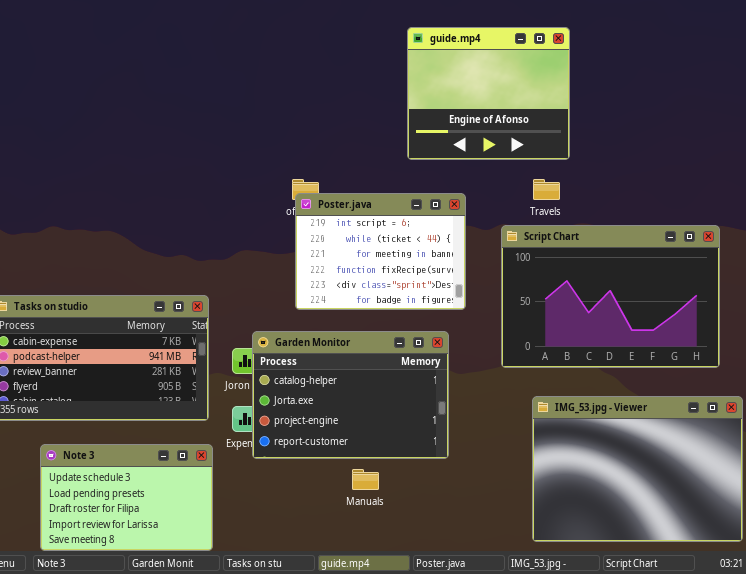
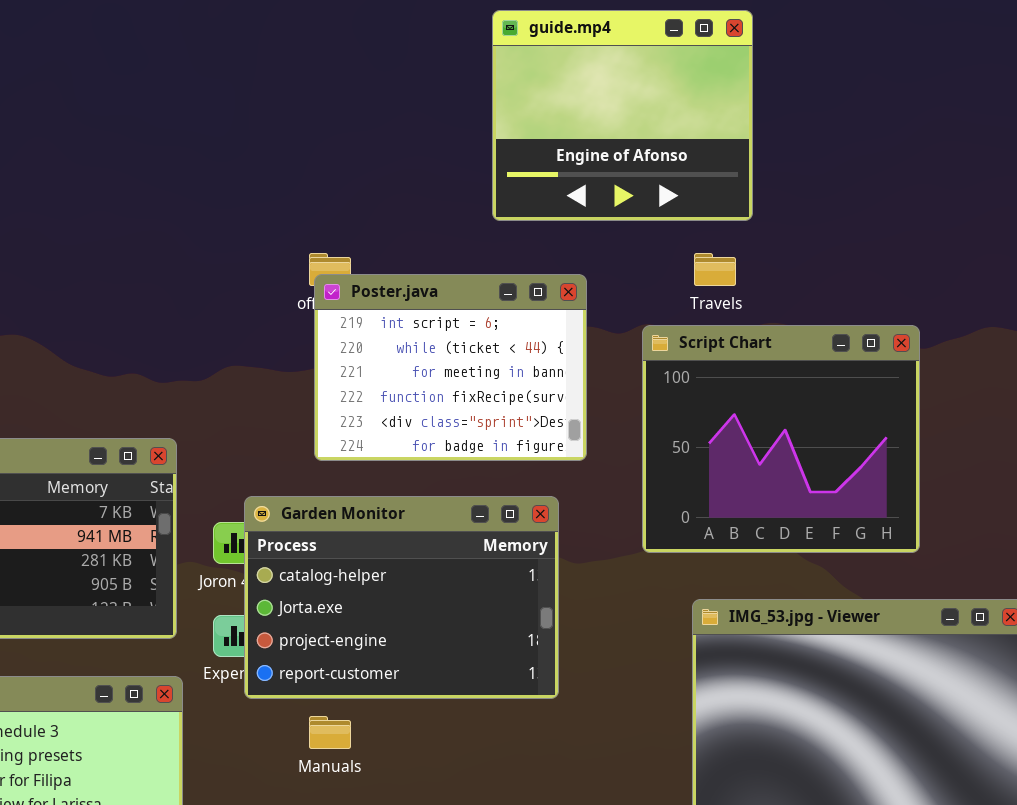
Script Chart: [501,225,720,368] -> [642,325,920,553], resized
Manuals: [352,469,379,490] -> [309,716,351,749], moved

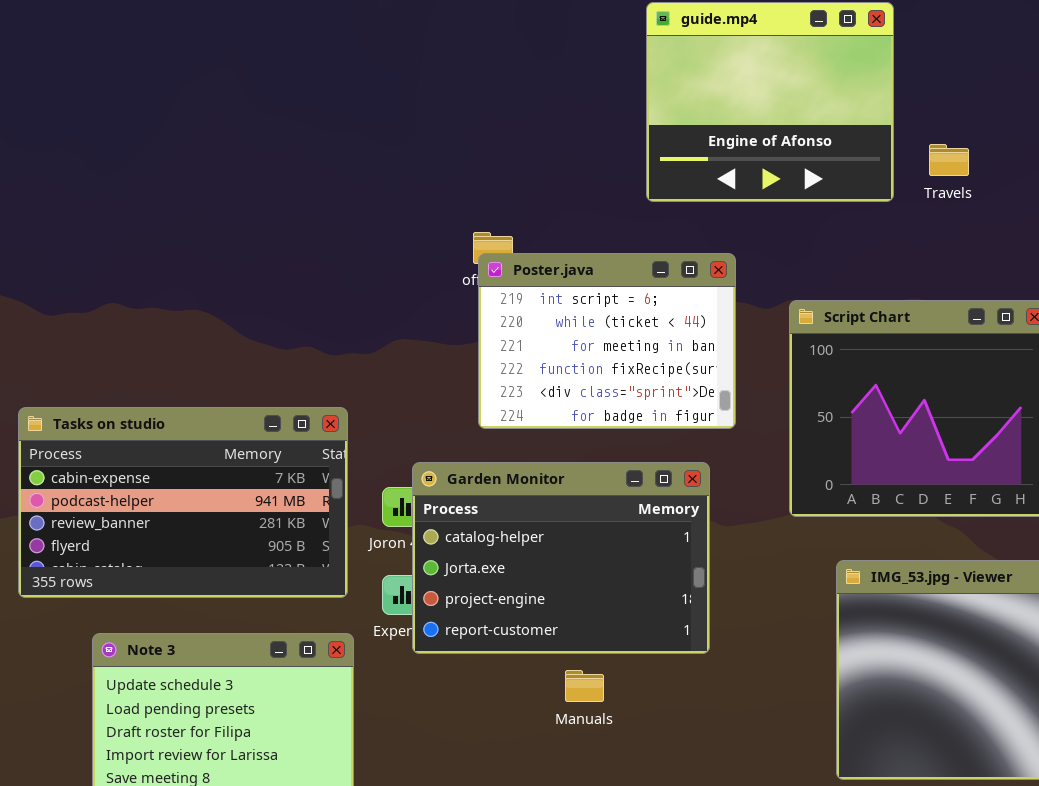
Travels: [694,253,736,286] -> [929,144,969,176], moved
Manuals: [309,716,351,749] -> [565,670,604,702], moved

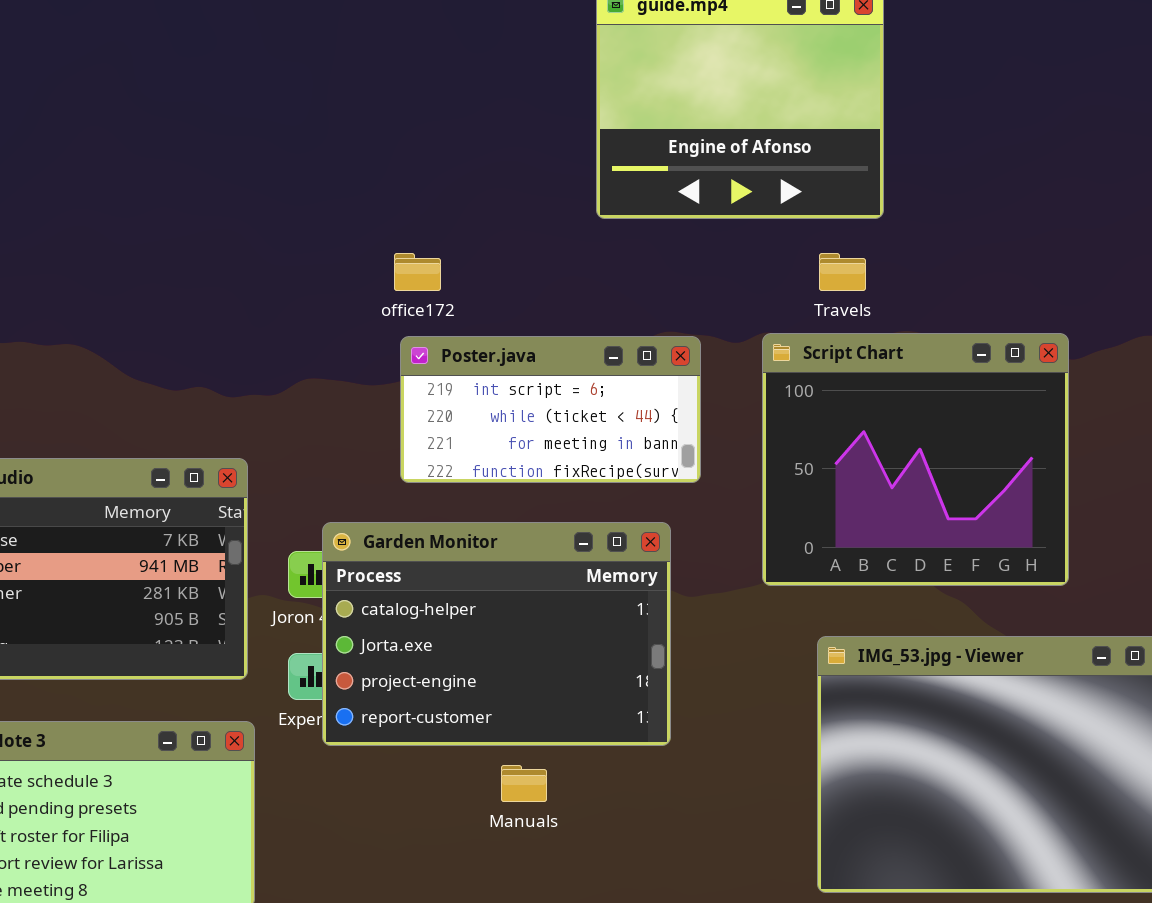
Travels: [929,144,969,176] -> [819,253,866,291], moved
Poster.java: [478,253,736,429] -> [400,336,701,483], resized

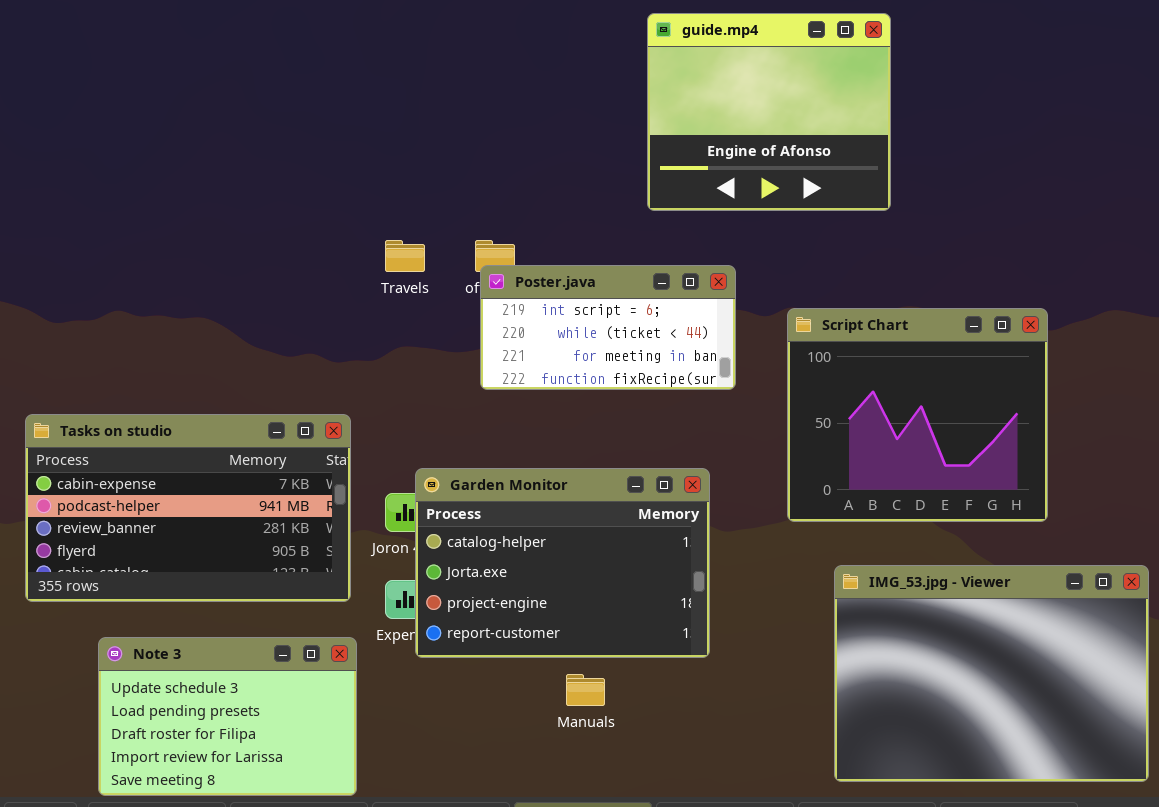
Travels: [819,253,866,291] -> [385,240,425,272], moved
Poster.java: [400,336,701,483] -> [480,265,736,390], moved

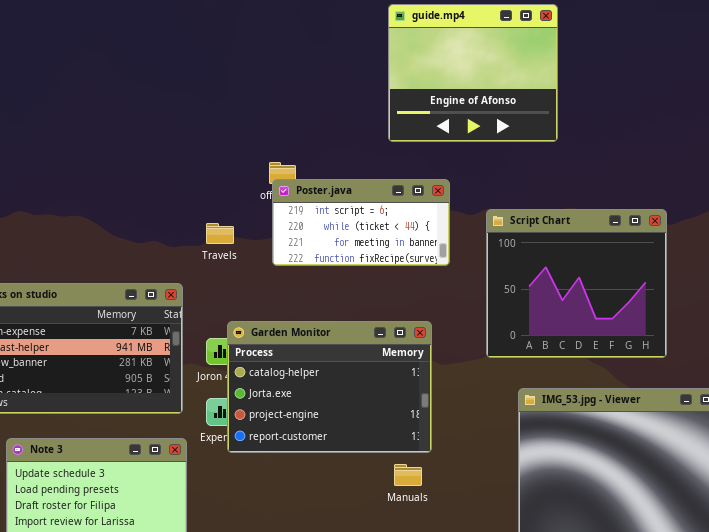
Travels: [385,240,425,272] -> [206,223,234,244], moved
Manuals: [566,674,605,706] -> [394,464,422,486], moved

